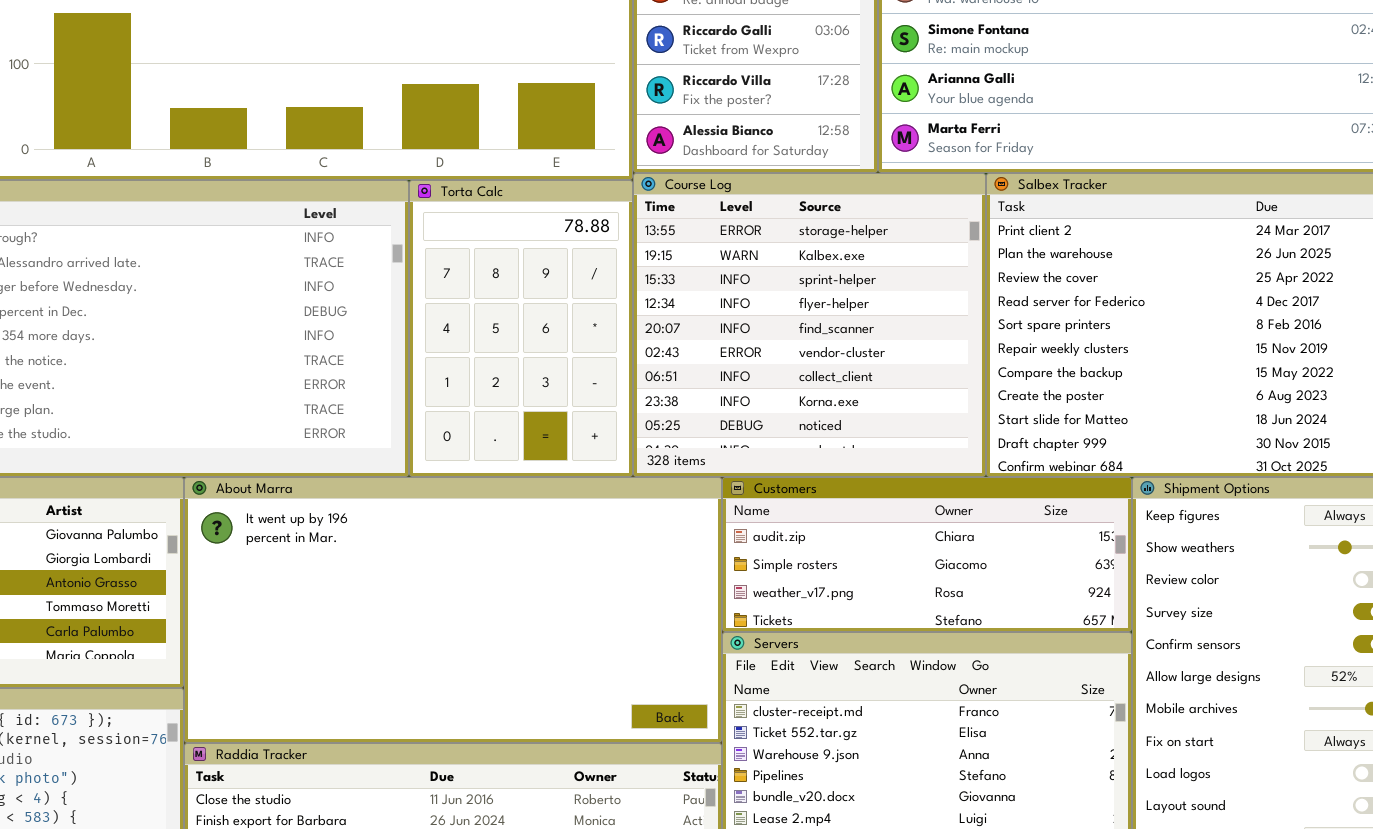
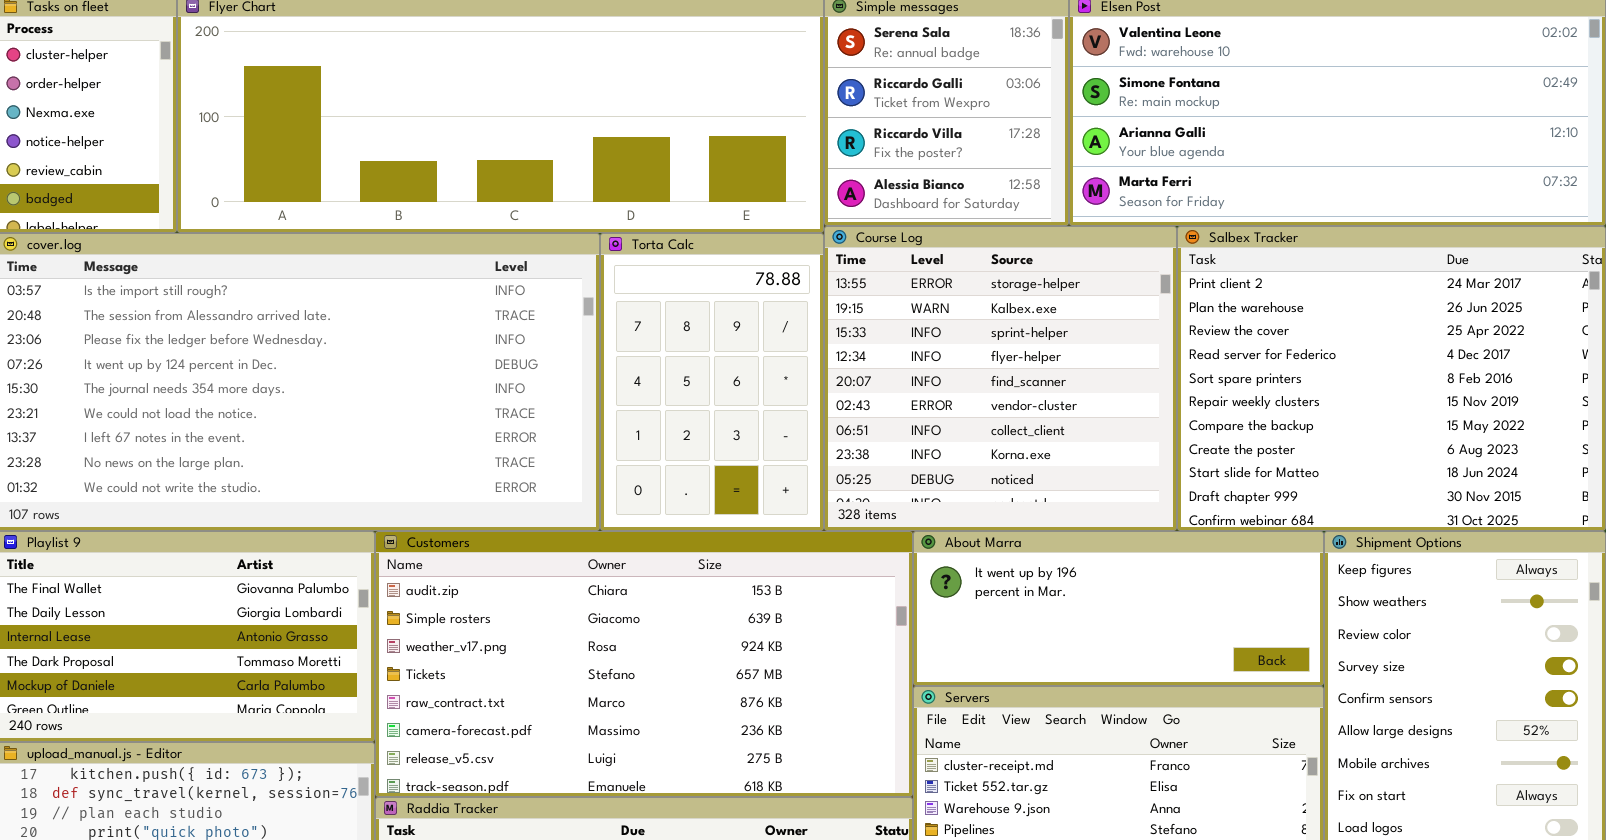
About Marra: [184,477,722,743] -> [913,531,1324,686], moved, resized
Customers: [722,477,1132,632] -> [375,531,913,797], moved, resized

